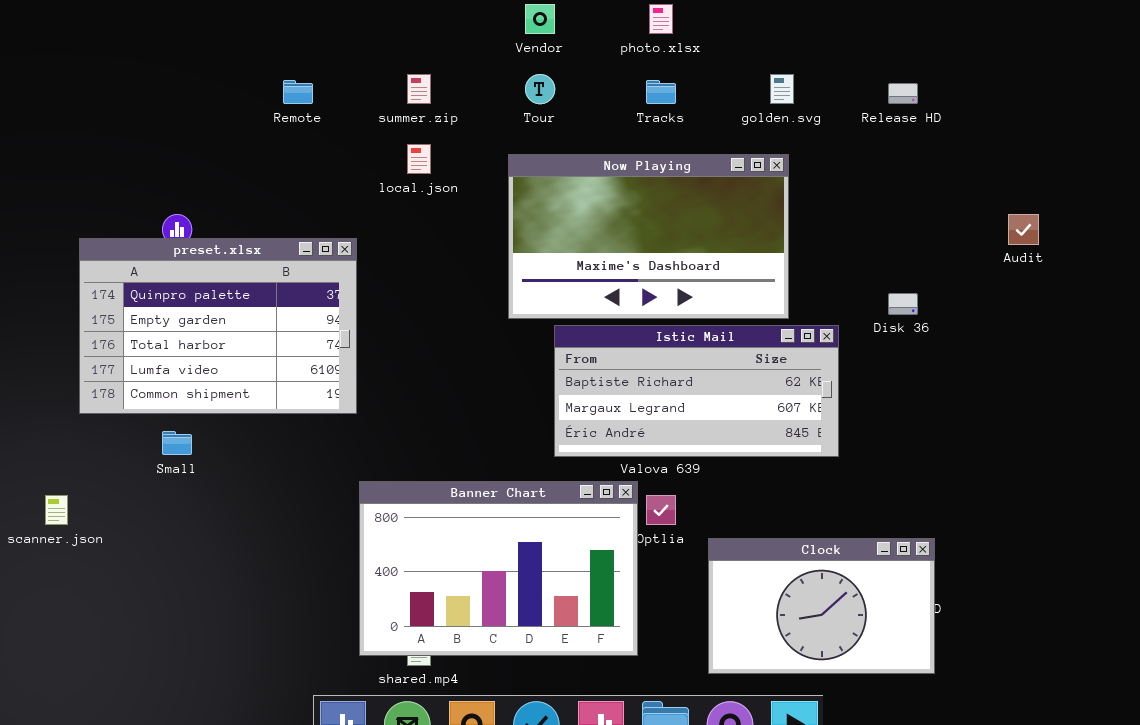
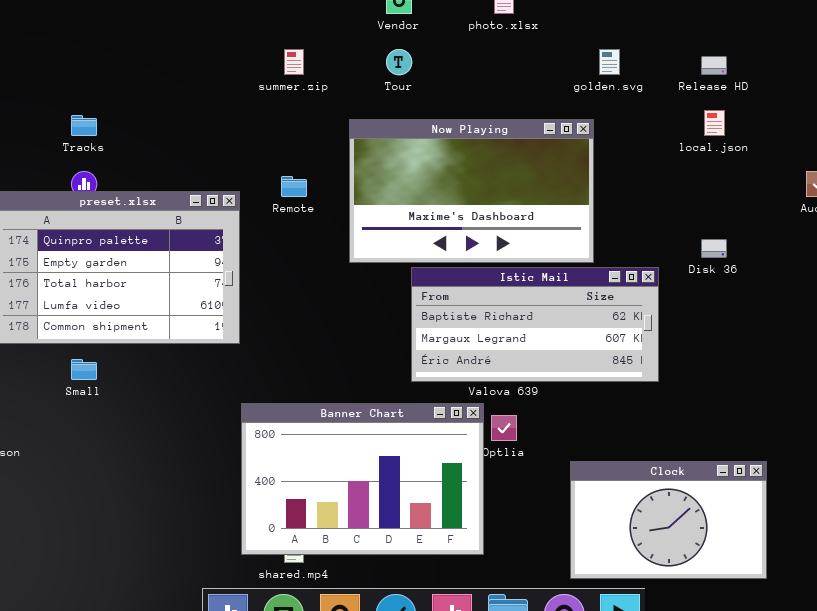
Remote: [283,80,313,104] -> [281,176,307,197], moved
Tracks: [646,80,676,104] -> [71,115,97,136], moved
local.json: [407,144,431,174] -> [704,110,725,136], moved
Now Playing: [508,154,789,319] -> [349,119,594,263], moved
Clock: [708,538,935,674] -> [570,461,767,579], moved

